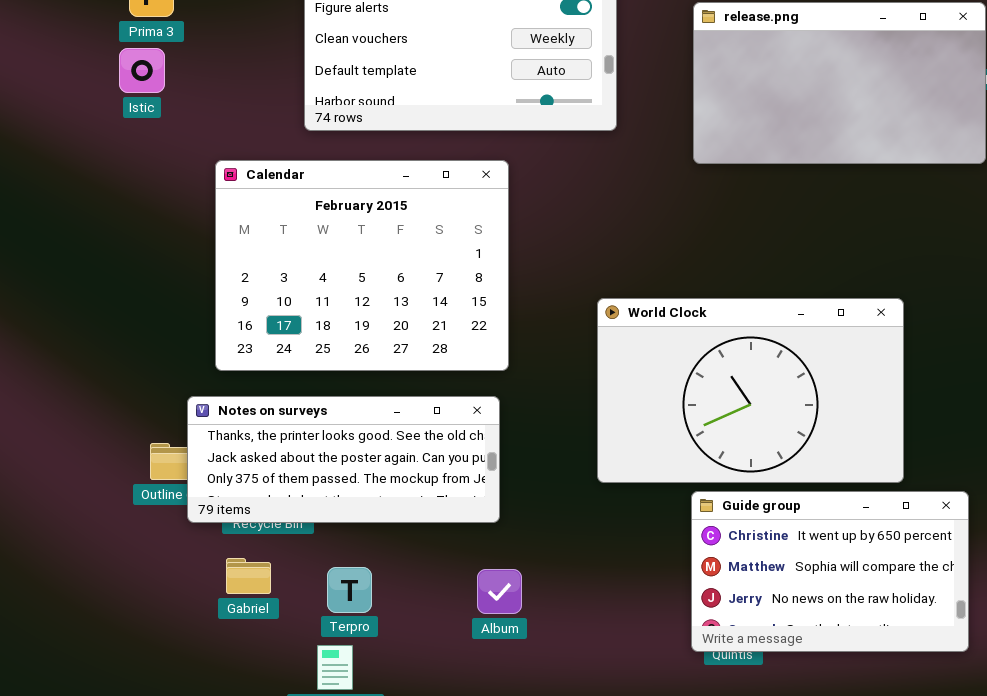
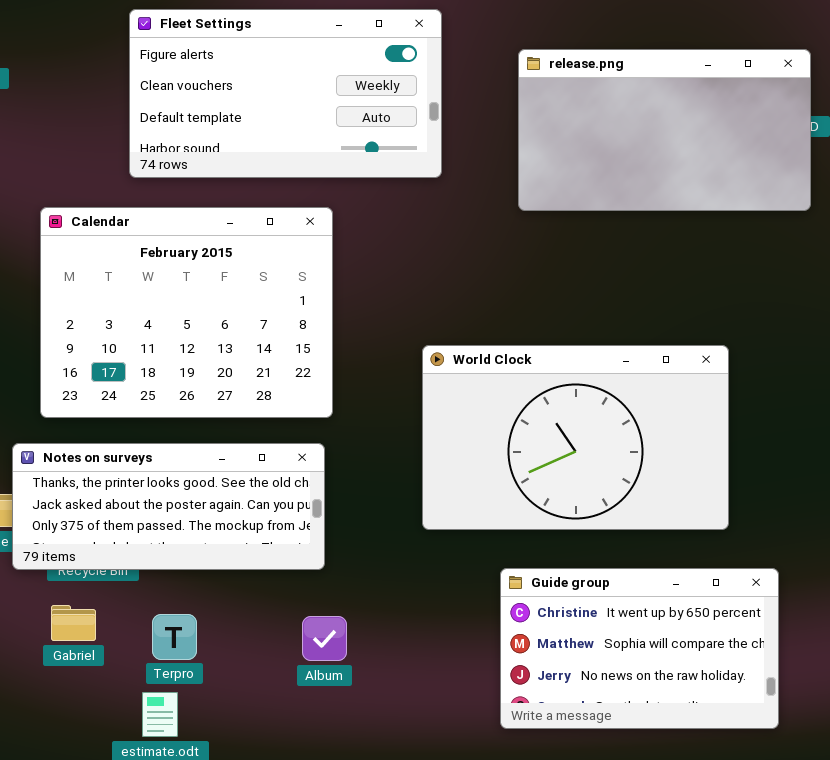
Guide group: [691,491,969,652] -> [500,568,779,729], moved

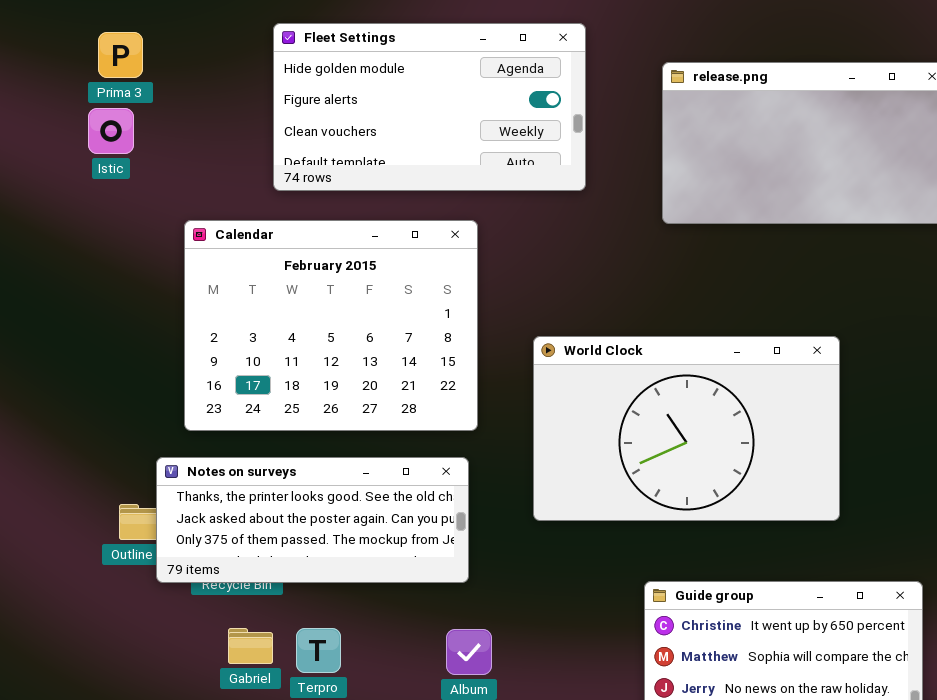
Fleet Settings: [129,9,442,178] -> [273,23,586,191], scrolled up 1 row
World Clock: [422,345,729,530] -> [533,336,840,521], moved
Gabriel: [51,605,96,641] -> [228,628,273,664], moved

